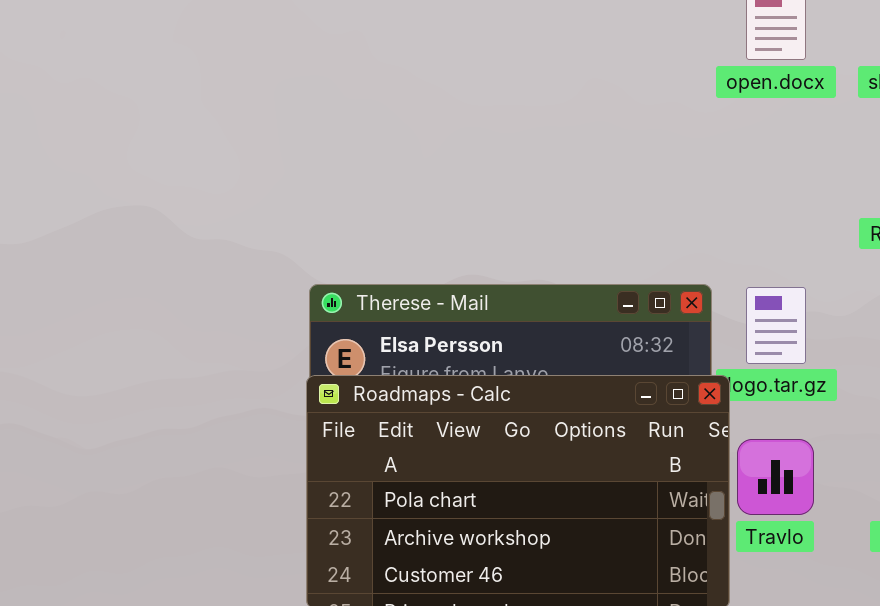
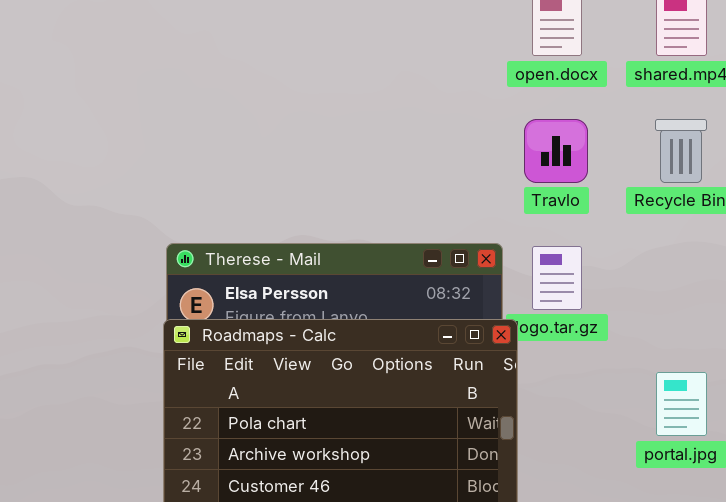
Travlo: [737,439,814,515] -> [524,119,588,183], moved

